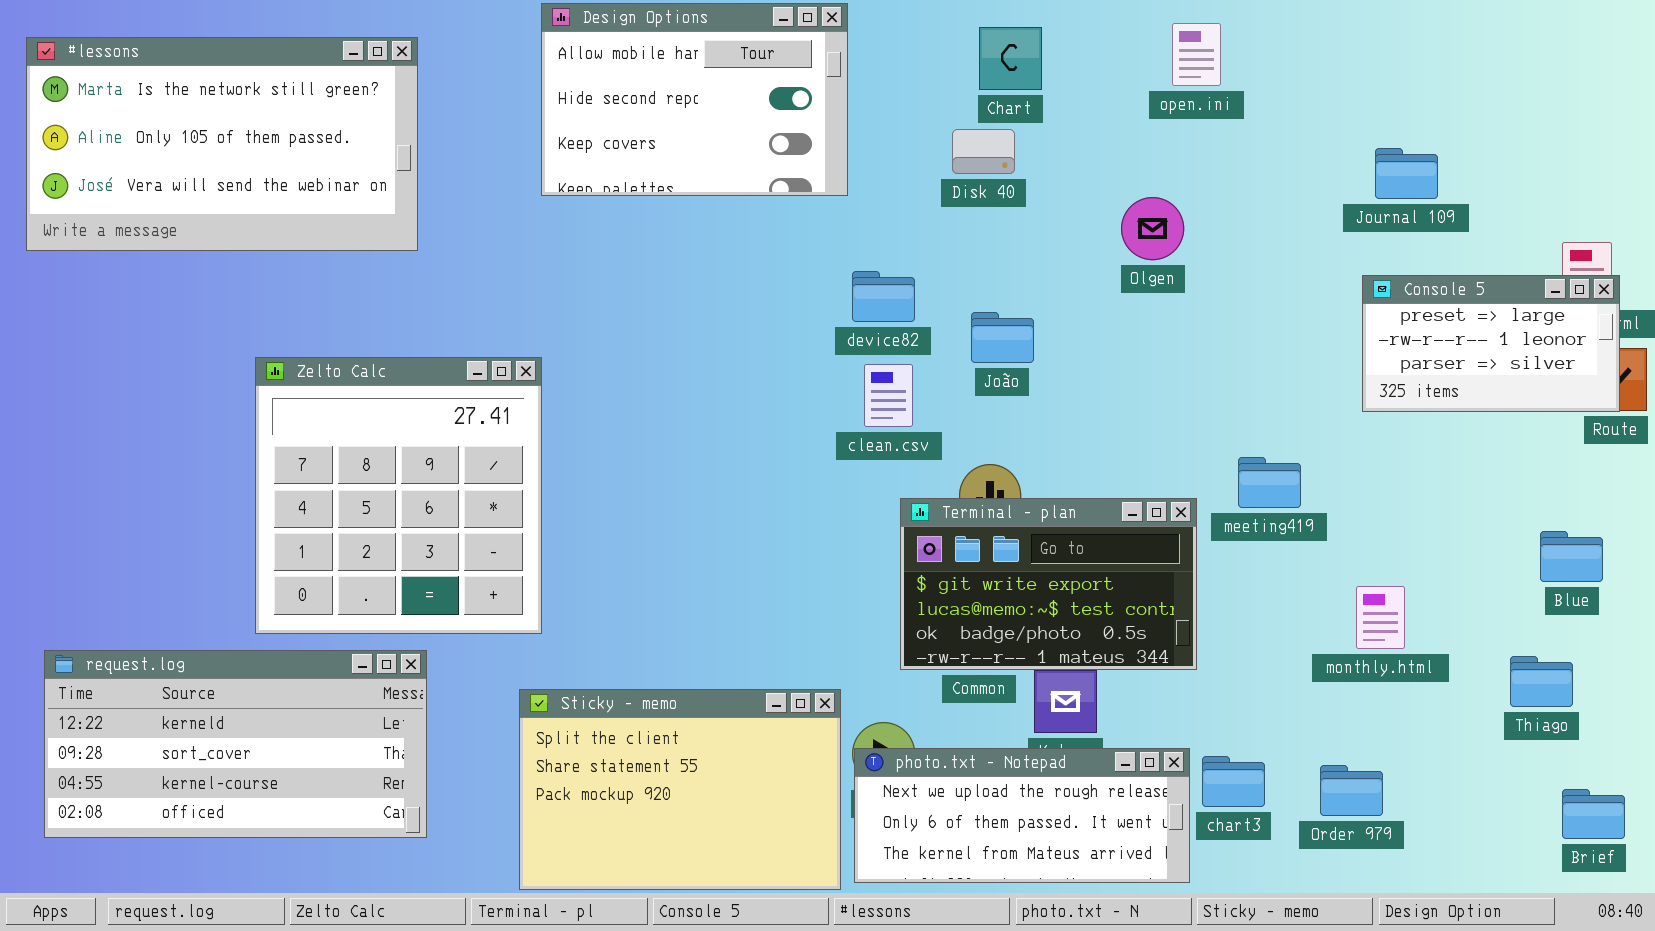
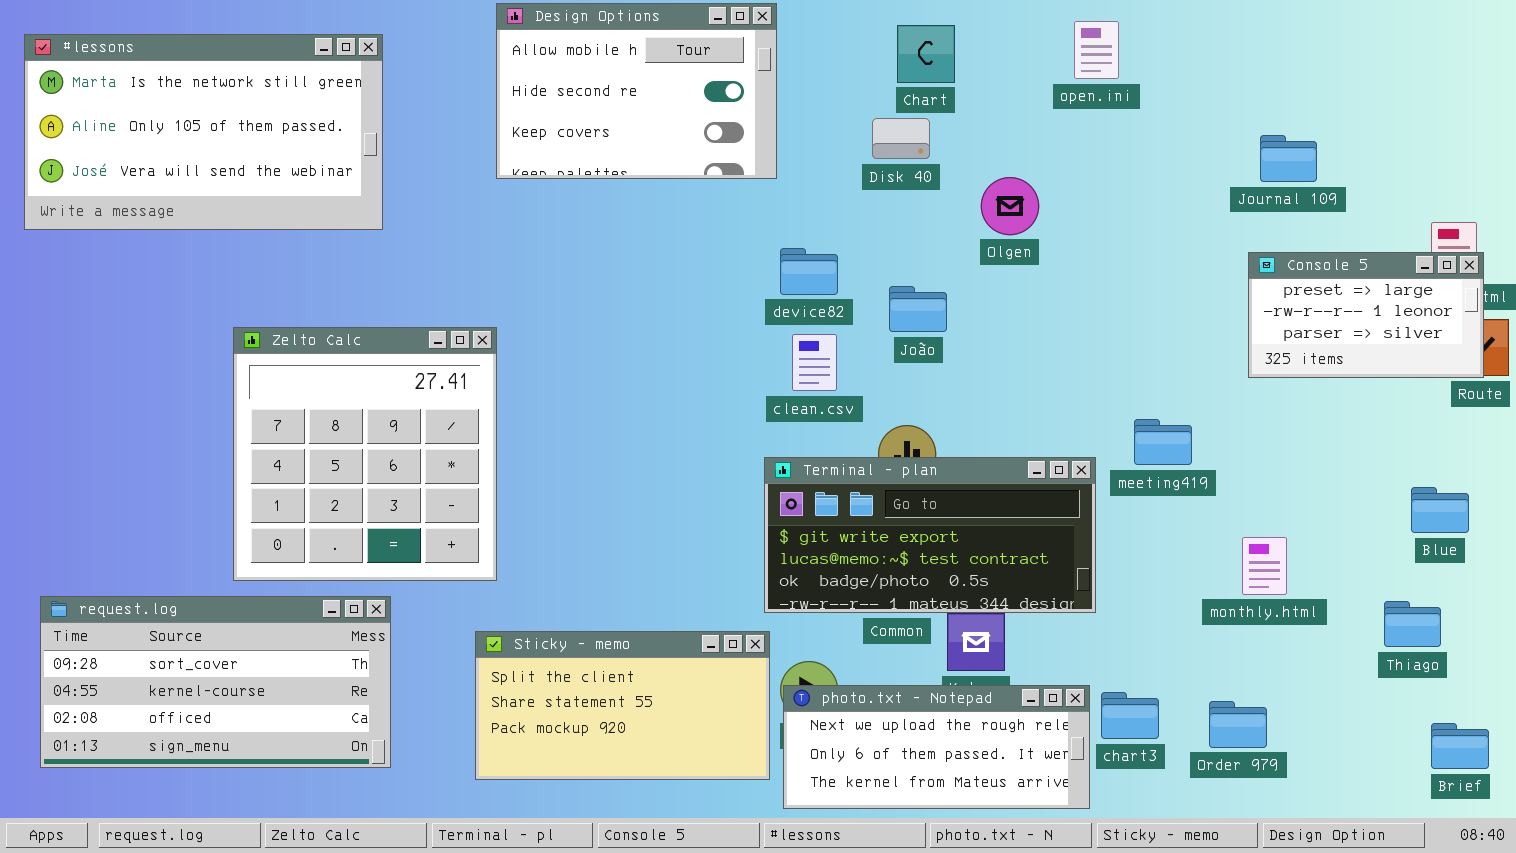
Olgen: [1121,197,1184,260] -> [981,177,1039,235], moved
Terminal - plan: [900,498,1197,670] -> [764,457,1096,613], resized
request.log: [44,650,427,838] -> [40,596,391,768], scrolled down 1 row
Sticky - memo: [519,689,841,890] -> [475,631,770,780], resized

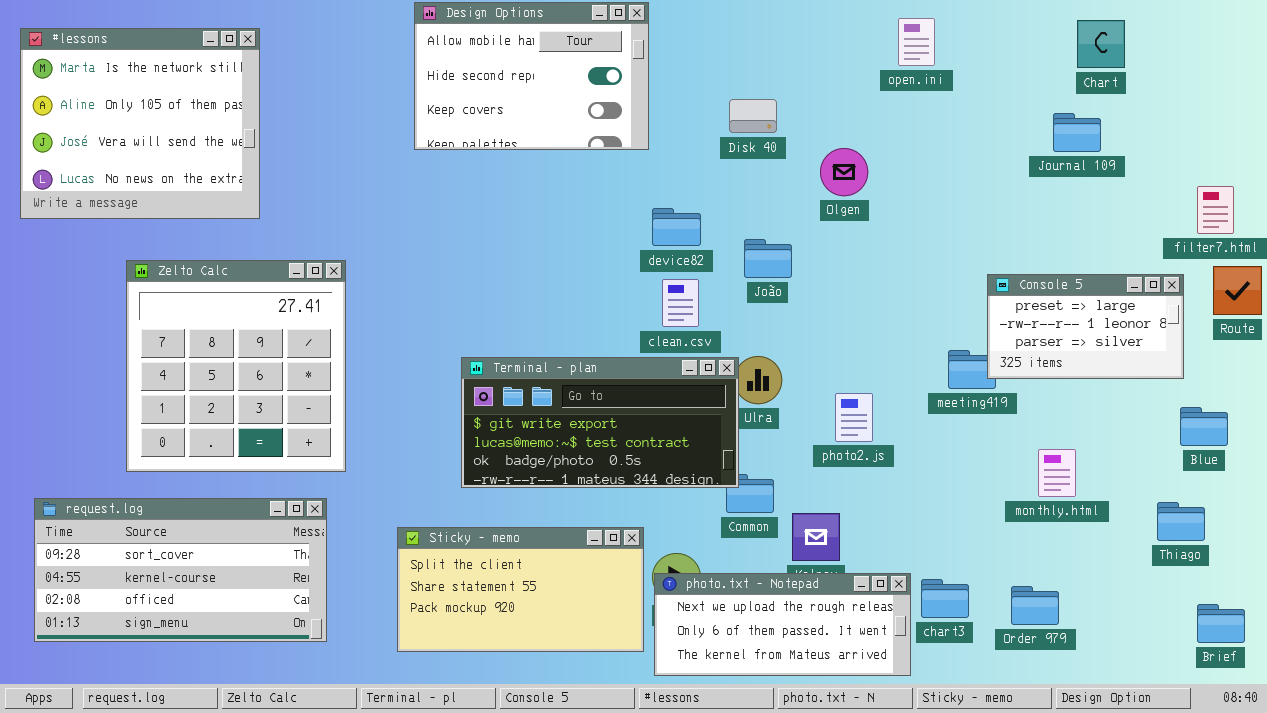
Chart: [897,25,955,83] -> [1077,20,1125,68], moved
#lessons: [24,34,383,230] -> [20,28,260,219], resized
Console 5: [1248,252,1484,378] -> [987,274,1184,379], moved
Zelto Calc: [233,327,497,581] -> [126,260,346,472], moved
Terminal - plan: [764,457,1096,613] -> [461,357,739,488], moved

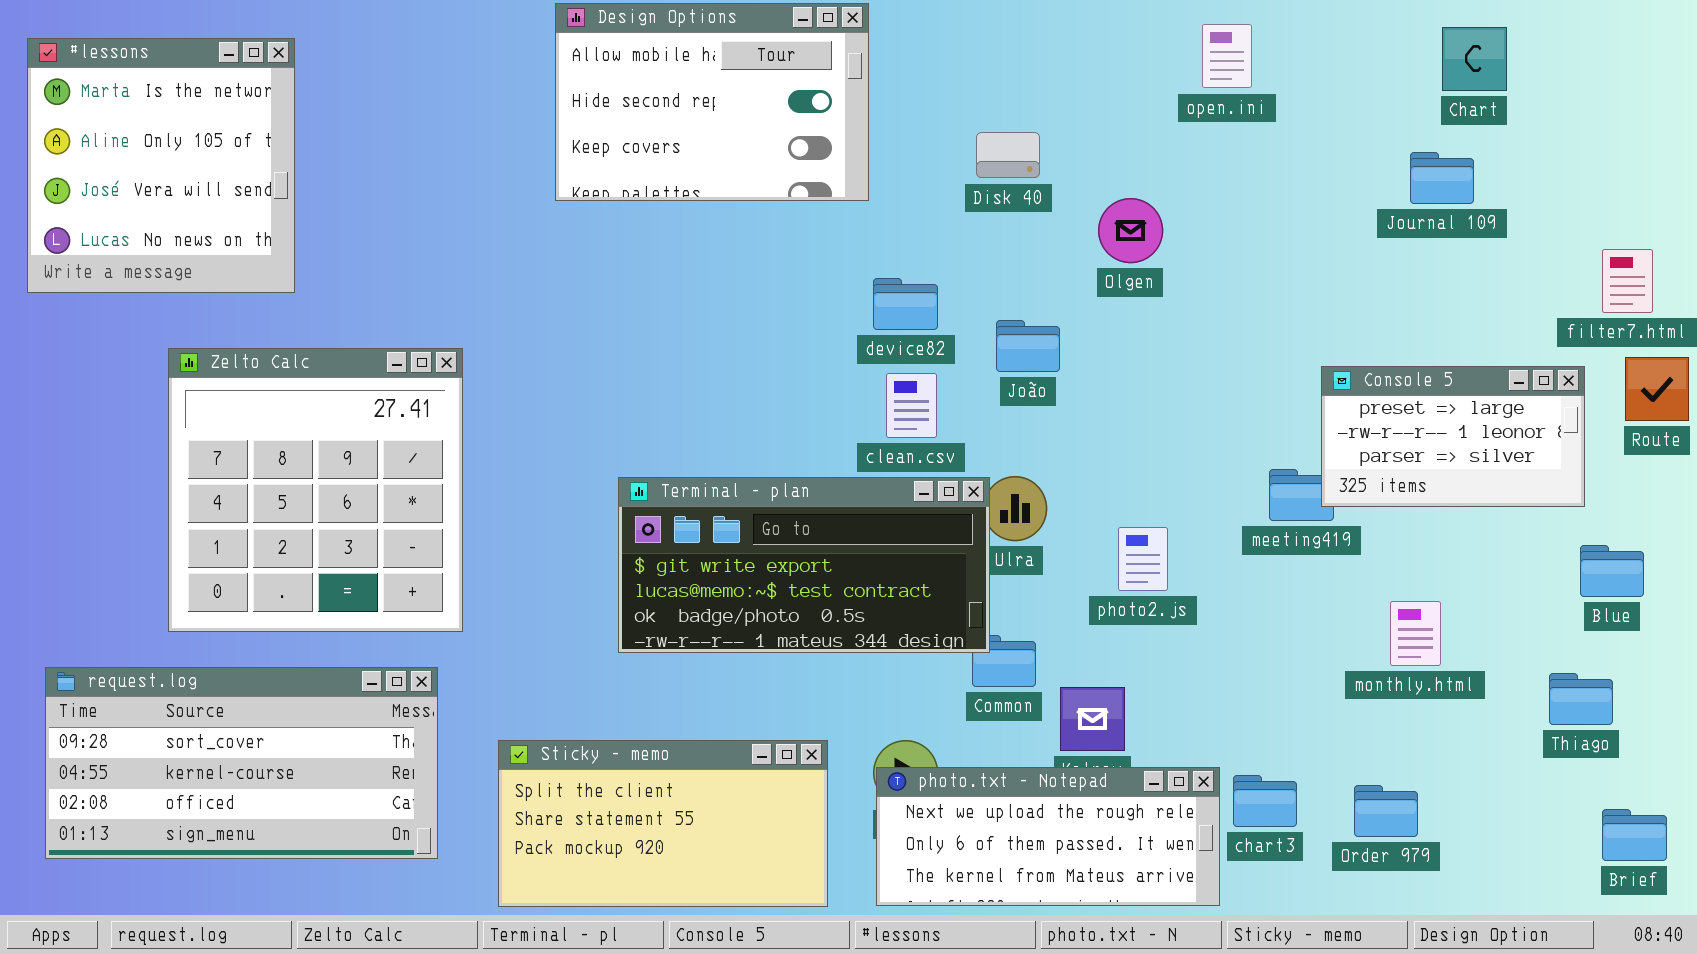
#lessons: [20,28,260,219] -> [27,38,295,293], resized
Sticky - memo: [397,527,644,652] -> [498,740,828,907], moved

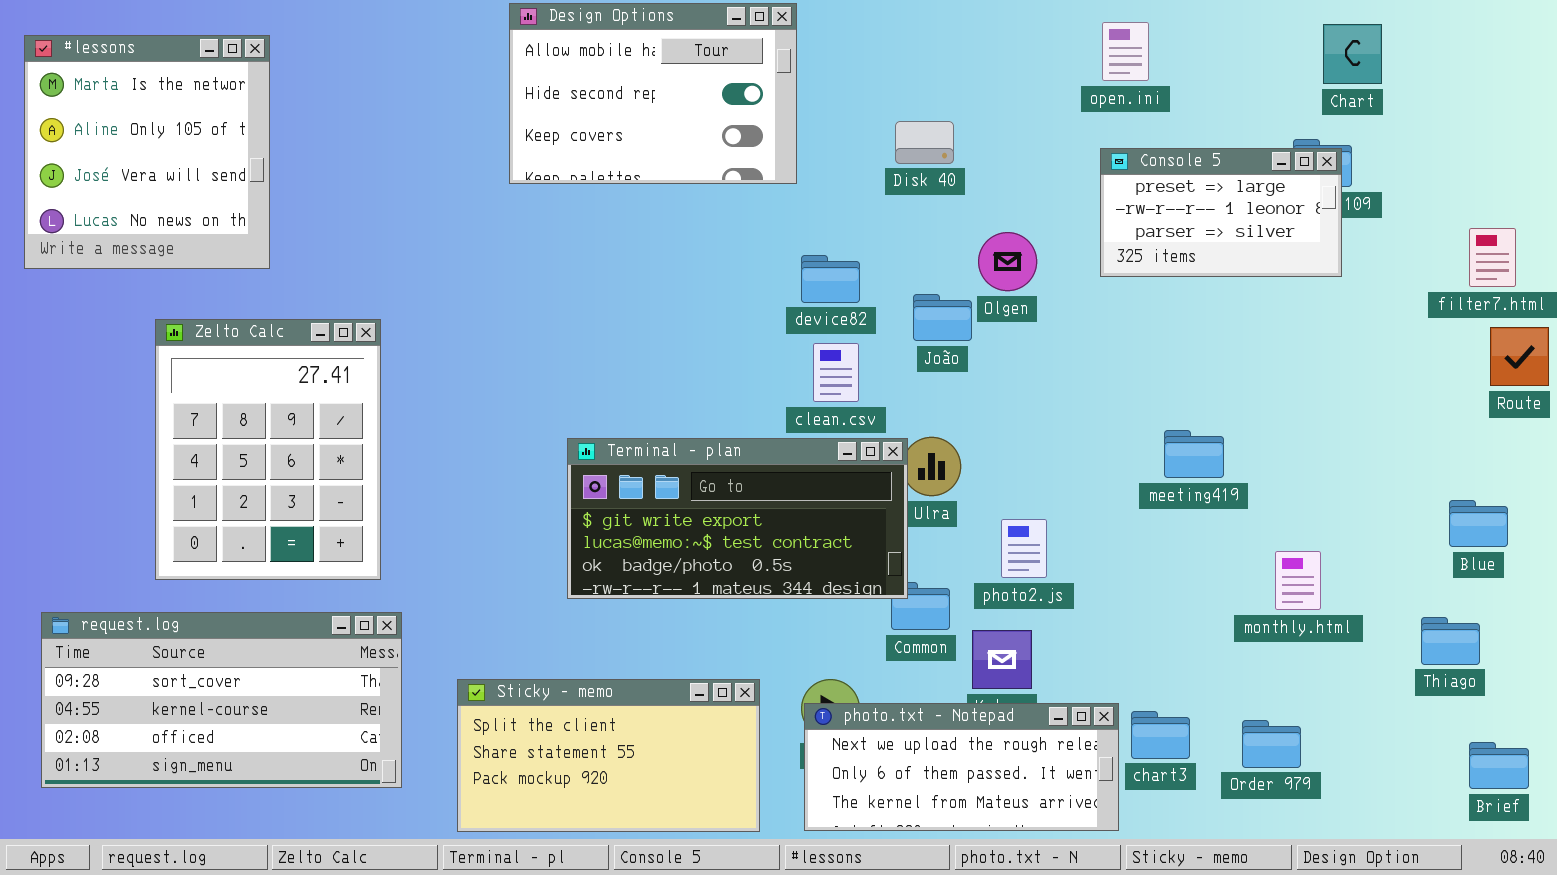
Olgen: [1098,198,1163,263] -> [978,232,1037,291], moved
Zelto Calc: [168,348,463,632] -> [155,319,381,580], resized
Console 5: [1321,366,1585,507] -> [1100,148,1342,277], moved
photo2.js: [1118,527,1168,591] -> [1001,519,1047,578], moved

